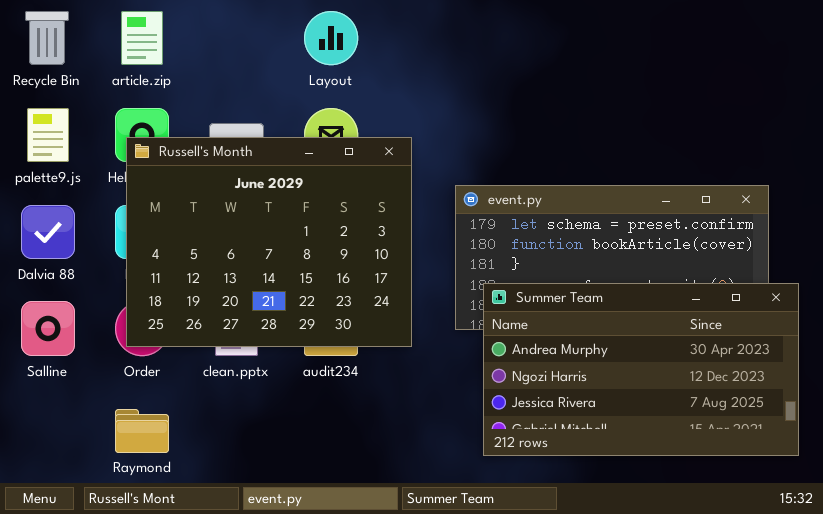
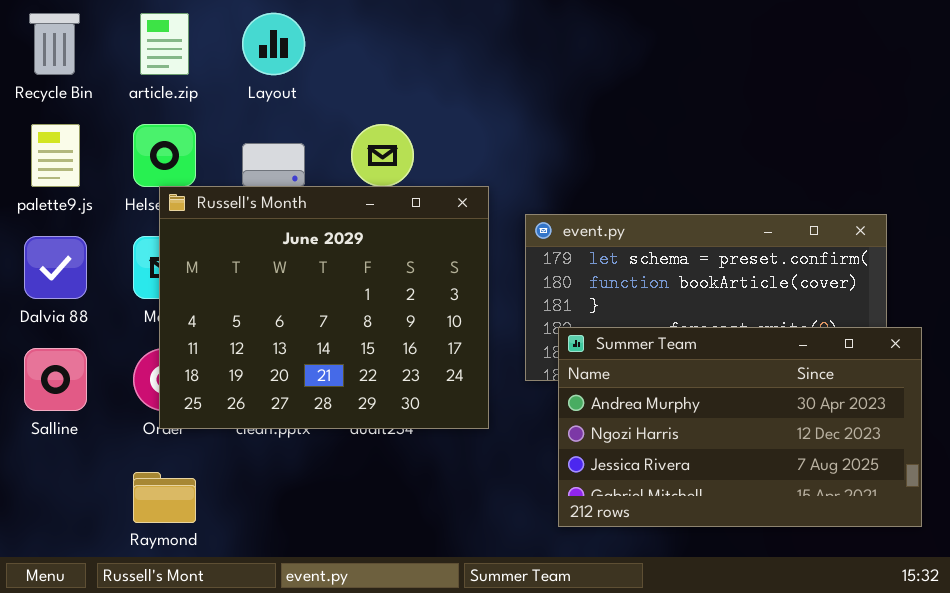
Layout: [304,11,358,65] -> [242,13,305,75], moved
Russell's Month: [126,137,412,347] -> [159,186,489,429], moved

